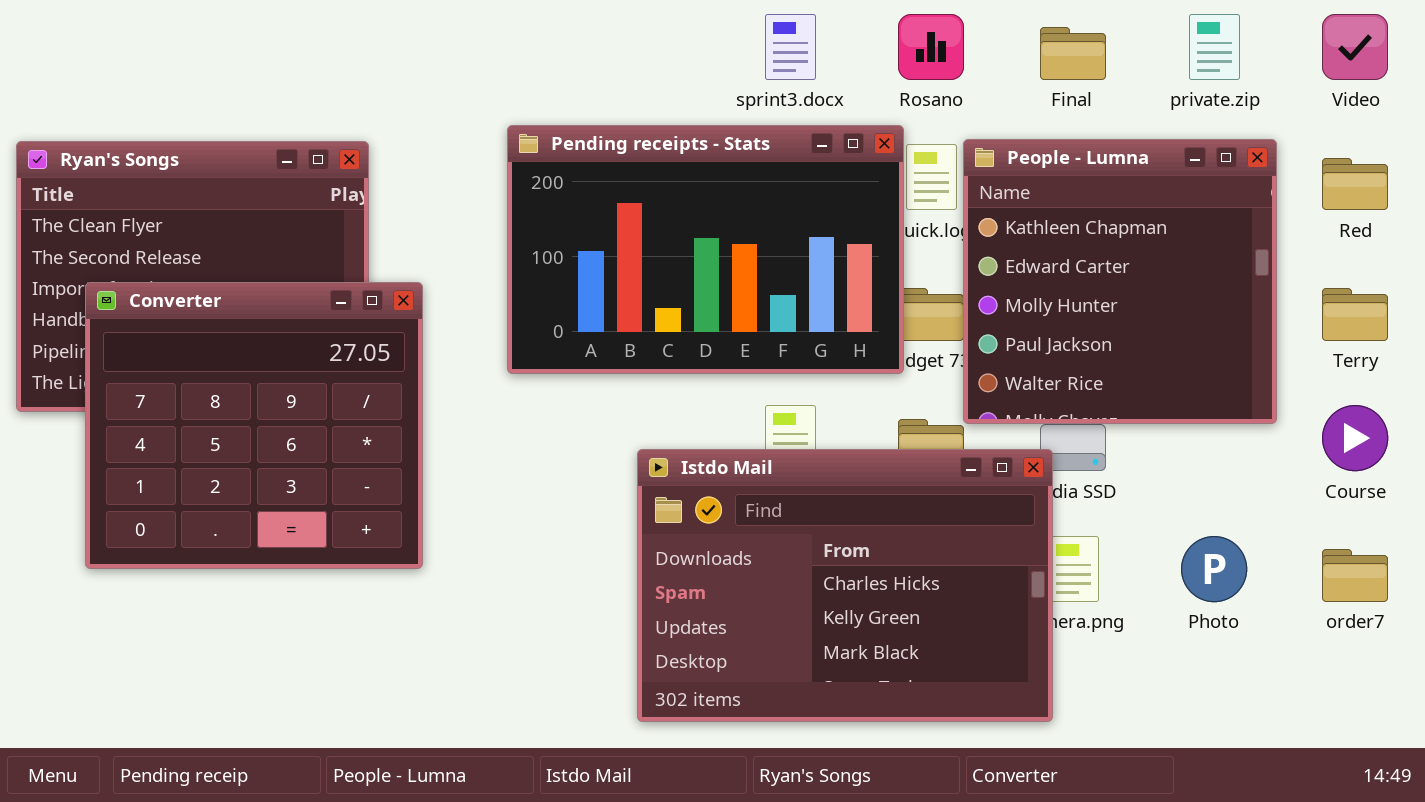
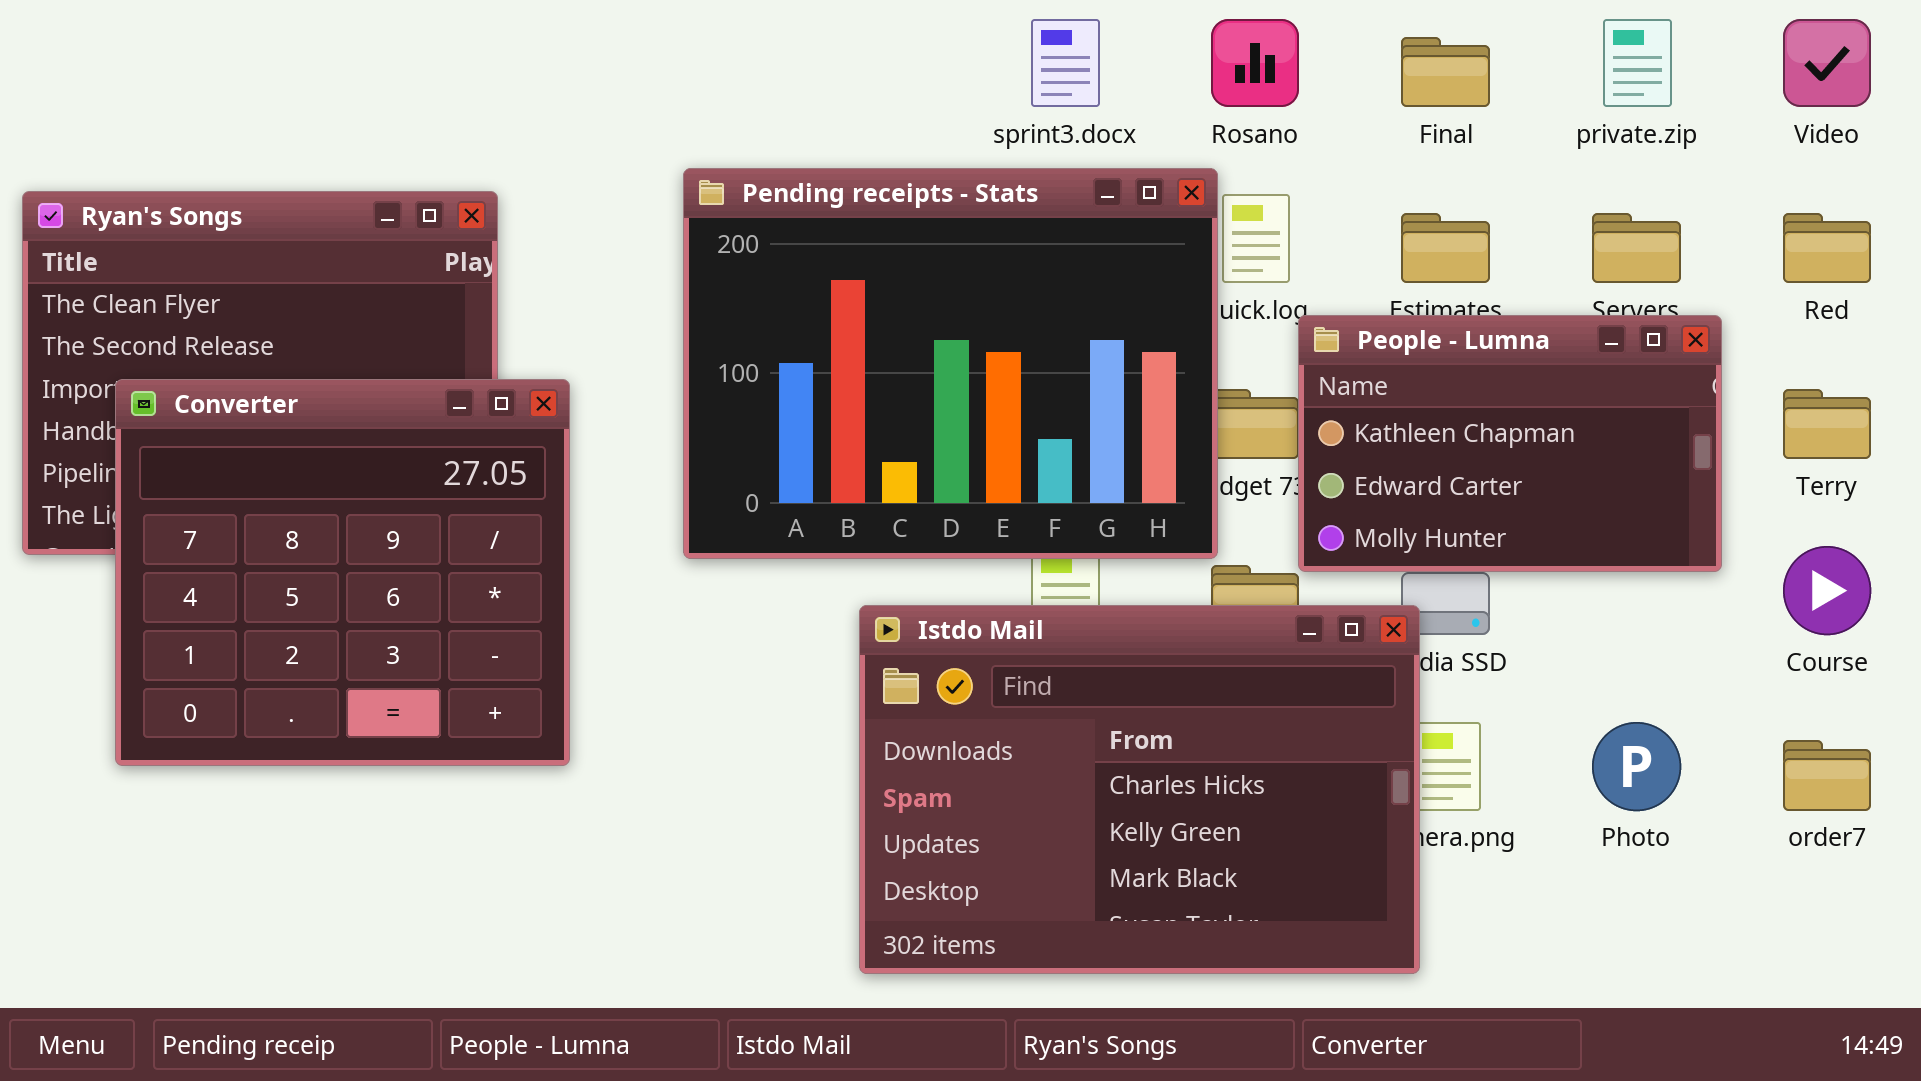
Pending receipts - Stats: [507,125,904,374] -> [683,168,1218,559], resized
People - Lumna: [963,139,1277,424] -> [1298,315,1722,572], resized

